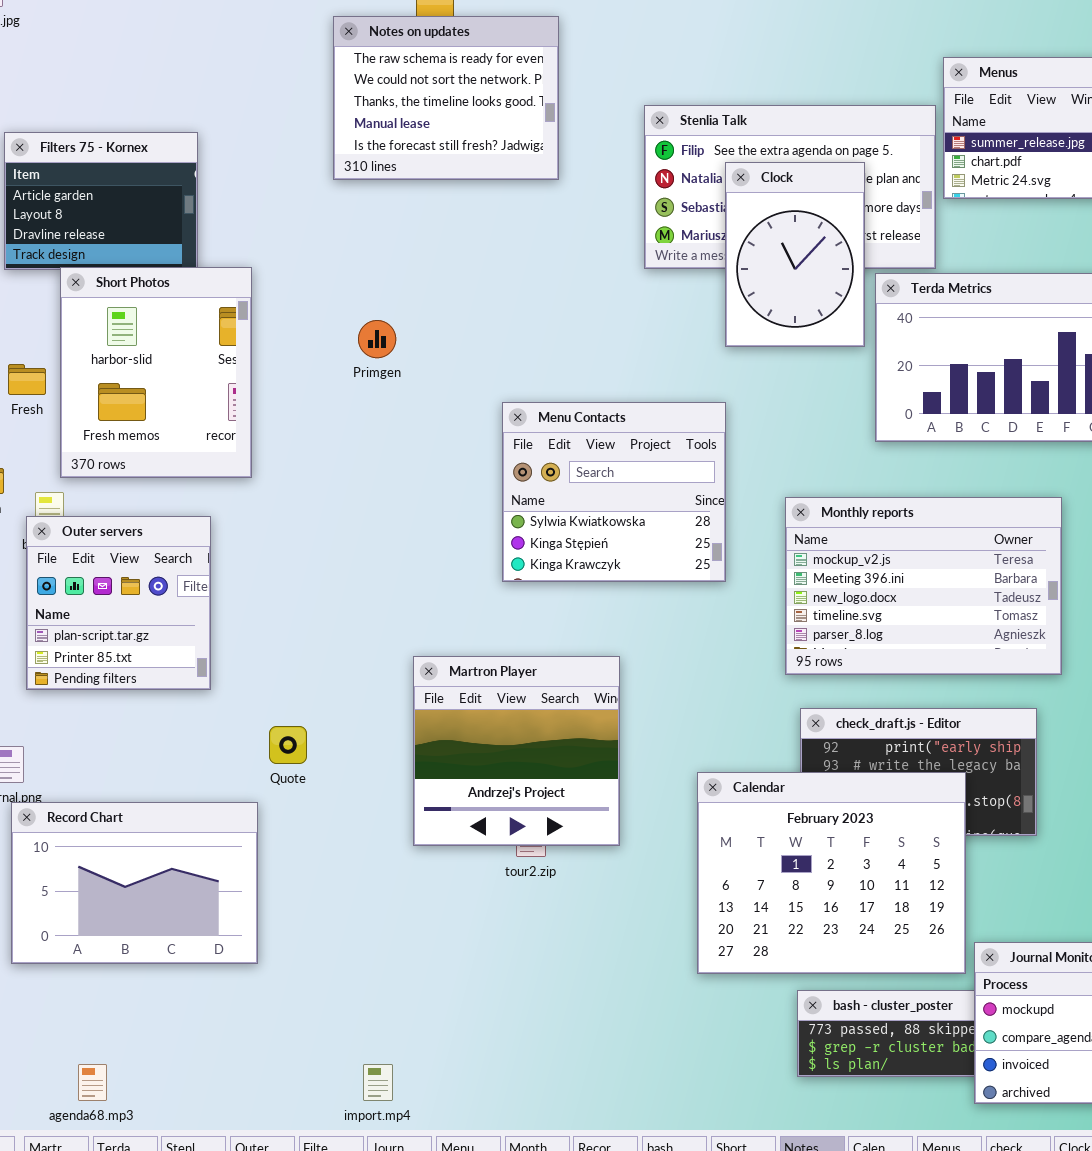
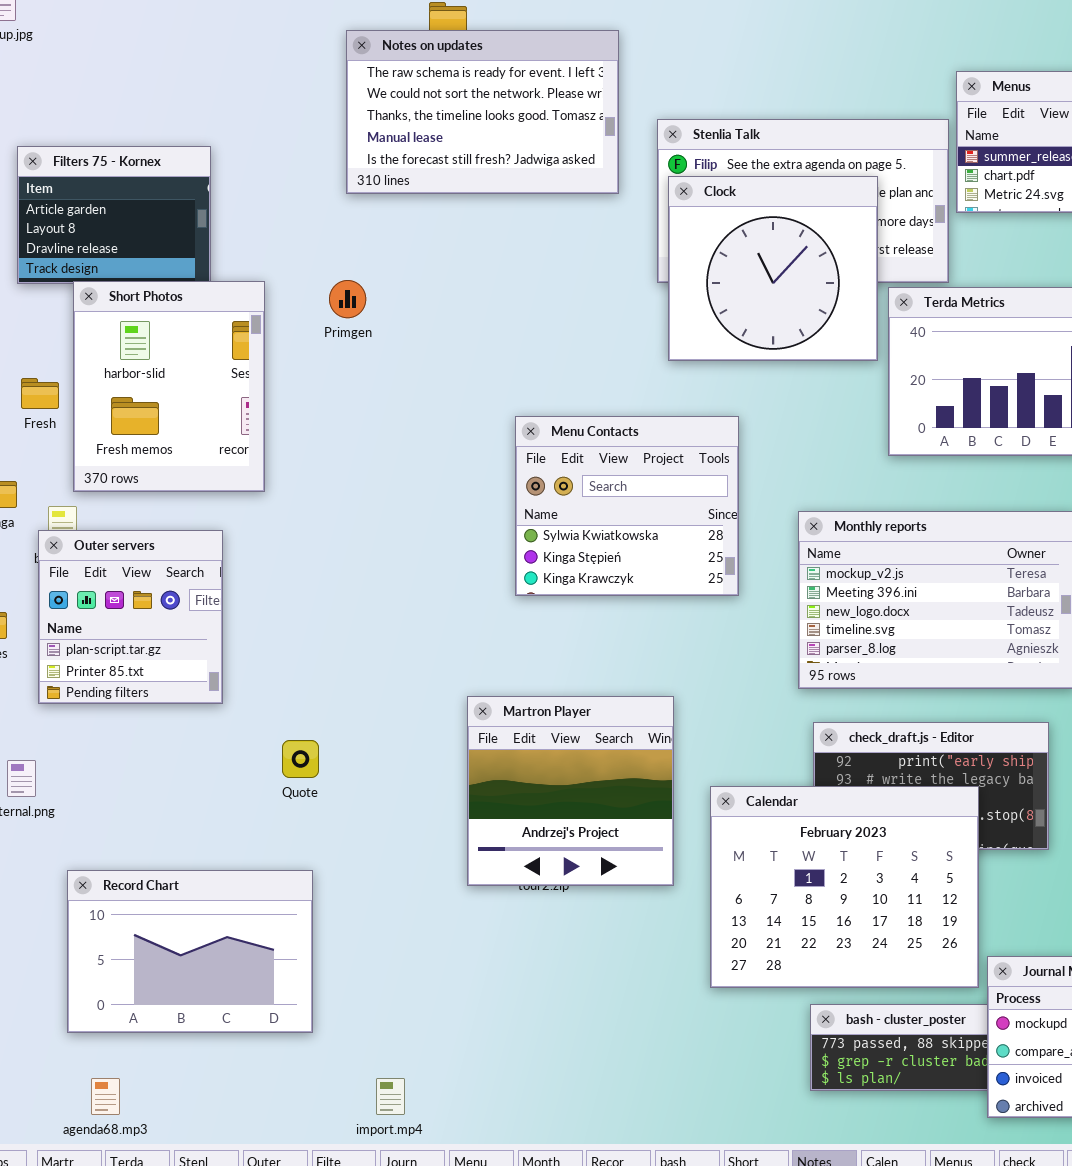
Notes on updates: [333,16,559,180] -> [346,30,619,194], resized
Clock: [725,162,865,347] -> [668,176,878,361], resized
Primgen: [358,320,396,358] -> [329,280,366,318], moved
Martron Player: [413,656,620,846] -> [467,696,674,886], moved
Record Chart: [11,802,258,964] -> [67,870,313,1033], moved

